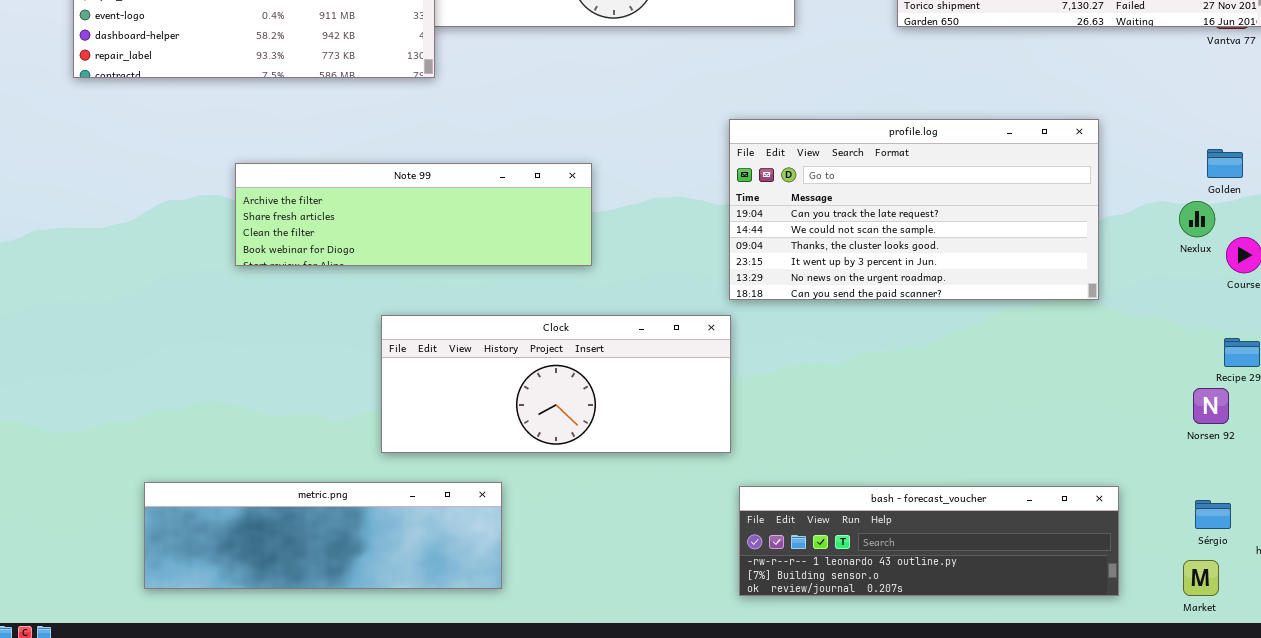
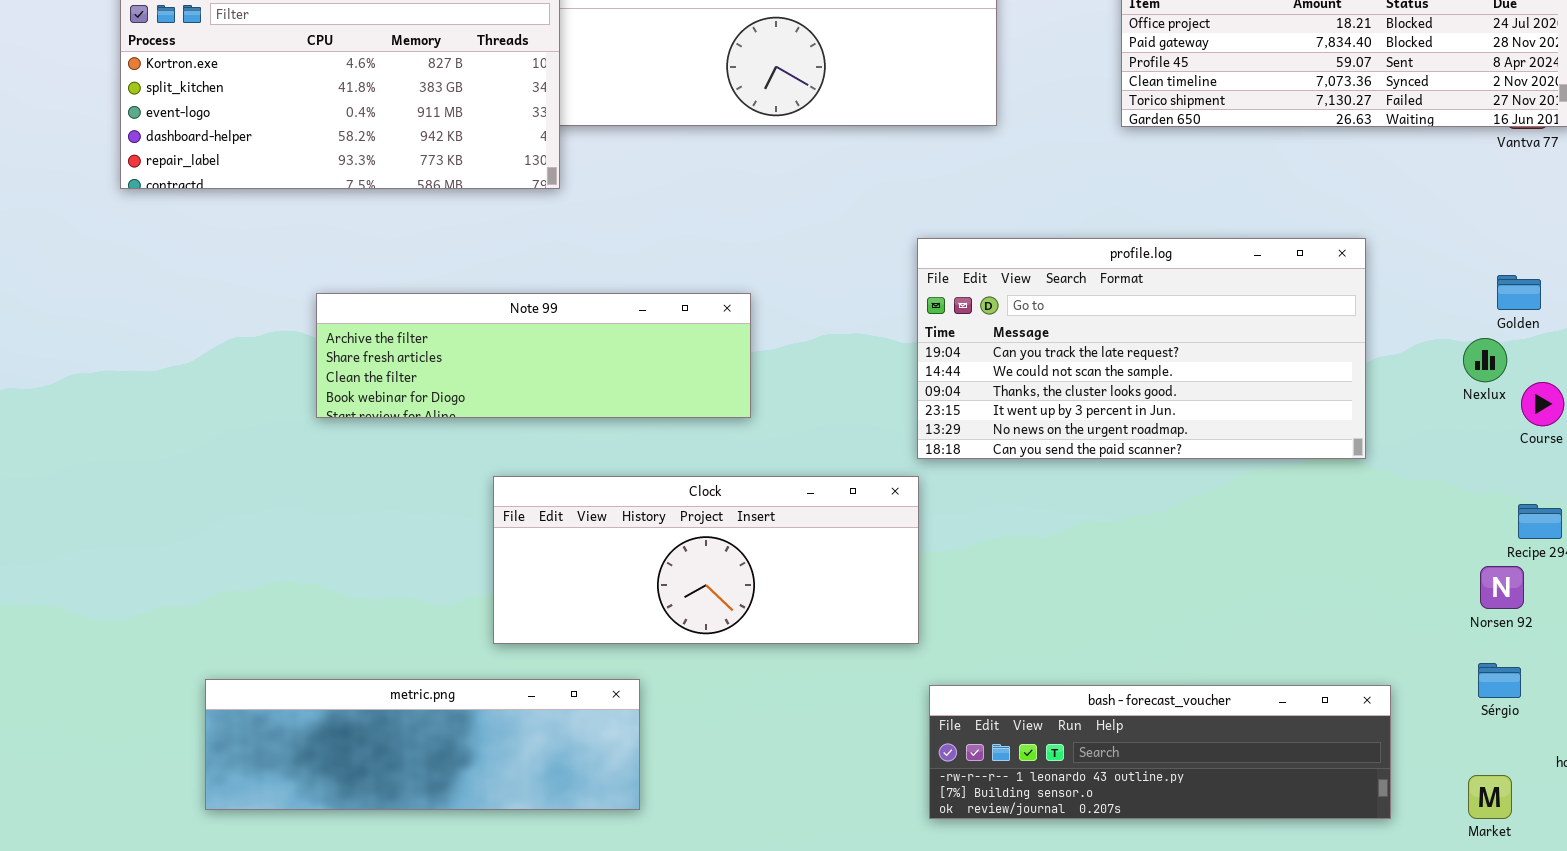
Sérgio: [1195,500,1231,529] -> [1478,663,1521,698], moved

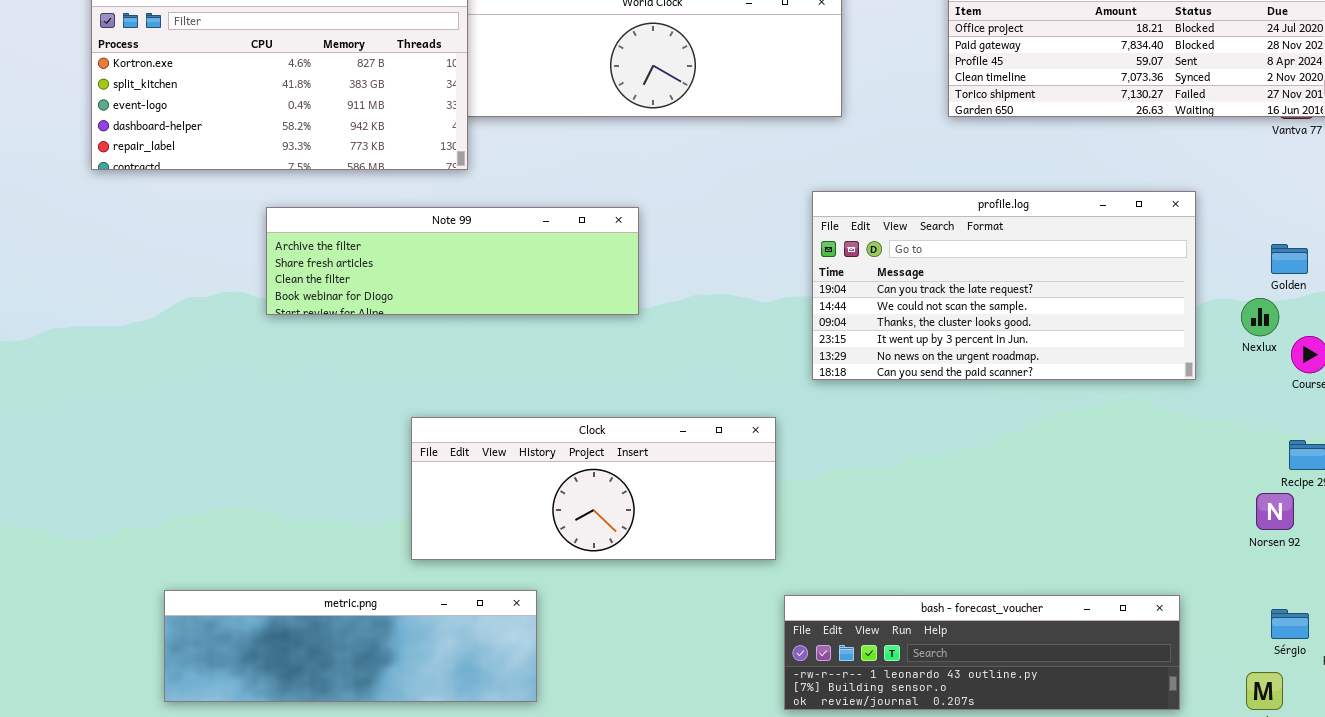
profile.log: [917,238,1366,459] -> [812,191,1196,380], moved
Note 99: [316,293,751,418] -> [266,207,639,315], moved
Sérgio: [1478,663,1521,698] -> [1271,609,1309,639], moved

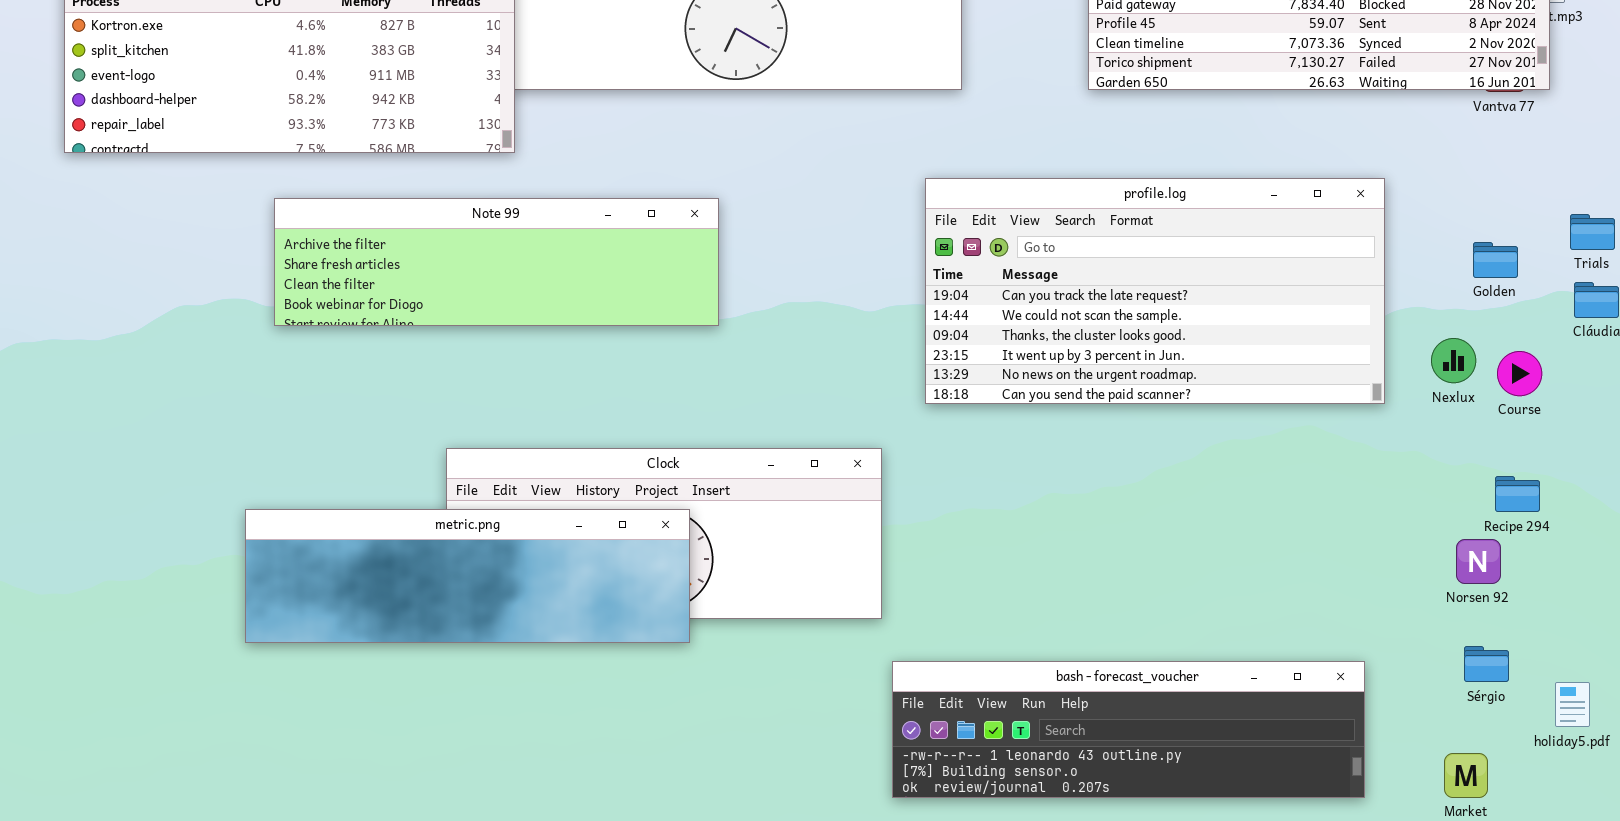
Nexlux: [1241,298,1279,336] -> [1431,338,1476,383], moved
metric.png: [164,590,537,702] -> [245,509,690,643], moved
Sérgio: [1271,609,1309,639] -> [1464,646,1509,682], moved

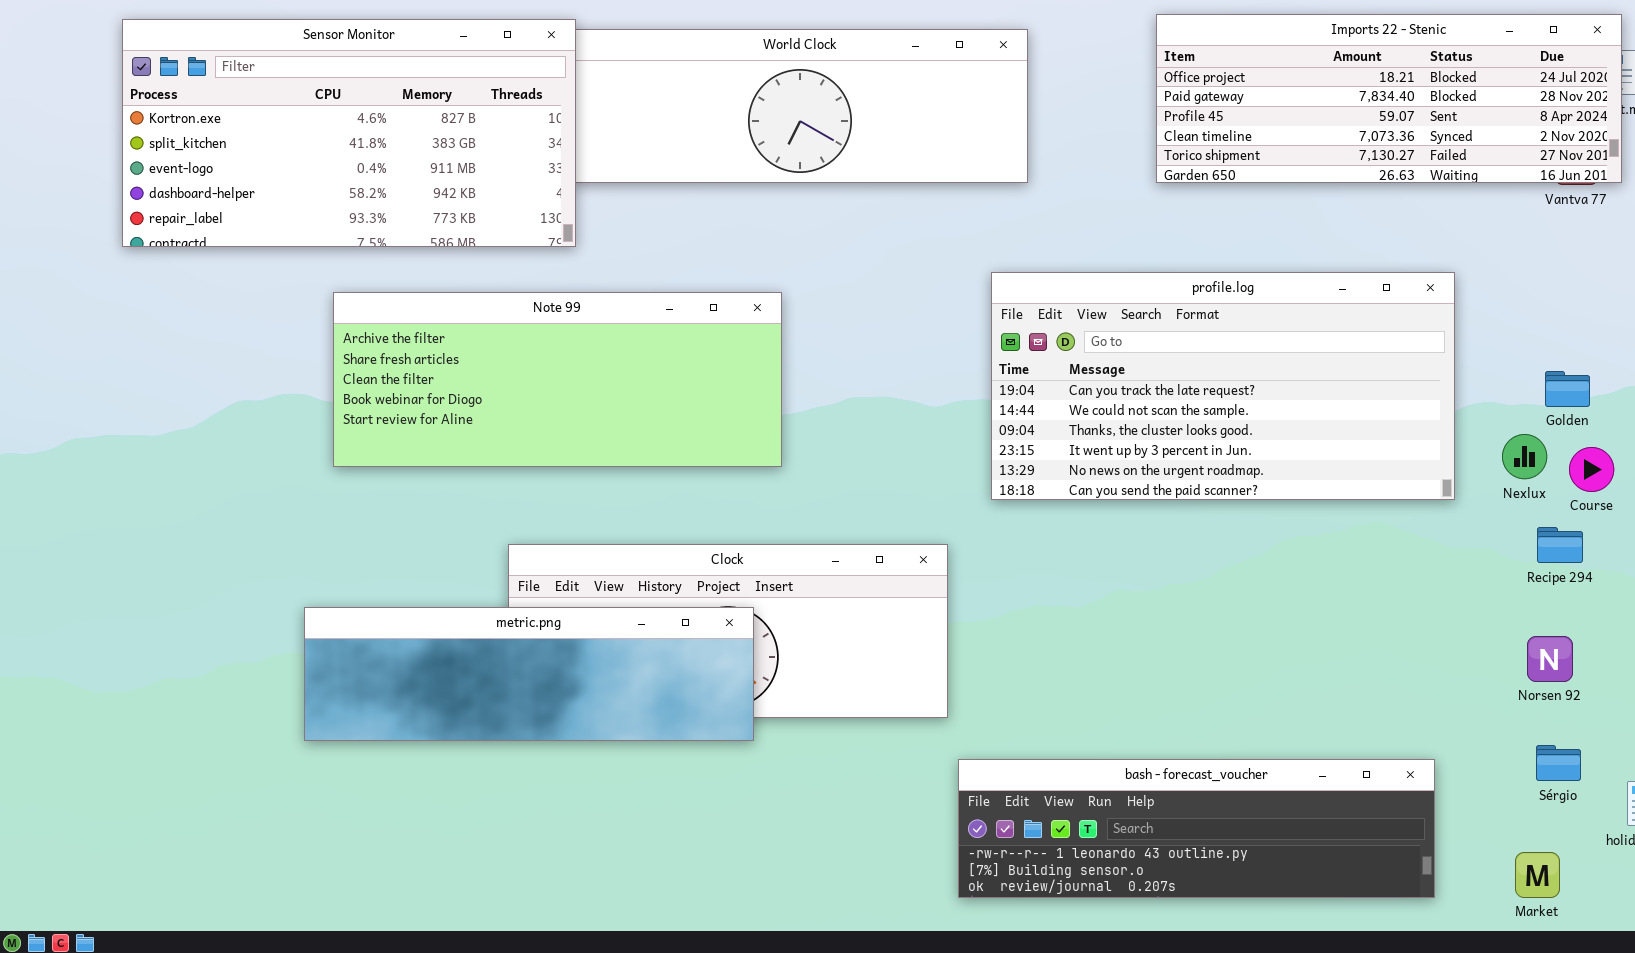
Note 99: [274,198,719,326] -> [333,292,782,467], resized
Golden: [1473,242,1518,278] -> [1545,371,1590,407], moved
Recipe 294: [1495,476,1540,512] -> [1537,527,1583,563], moved

